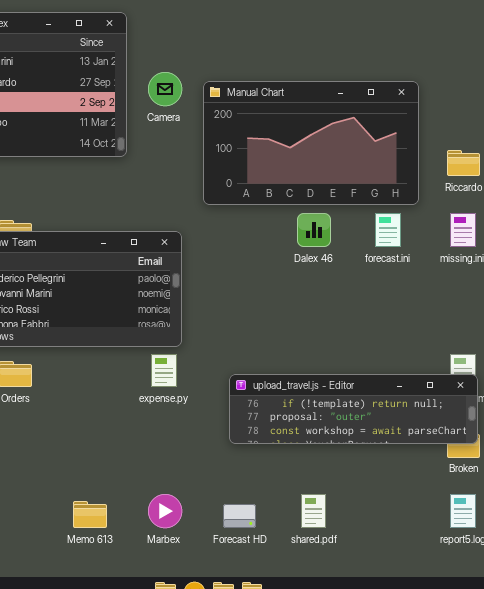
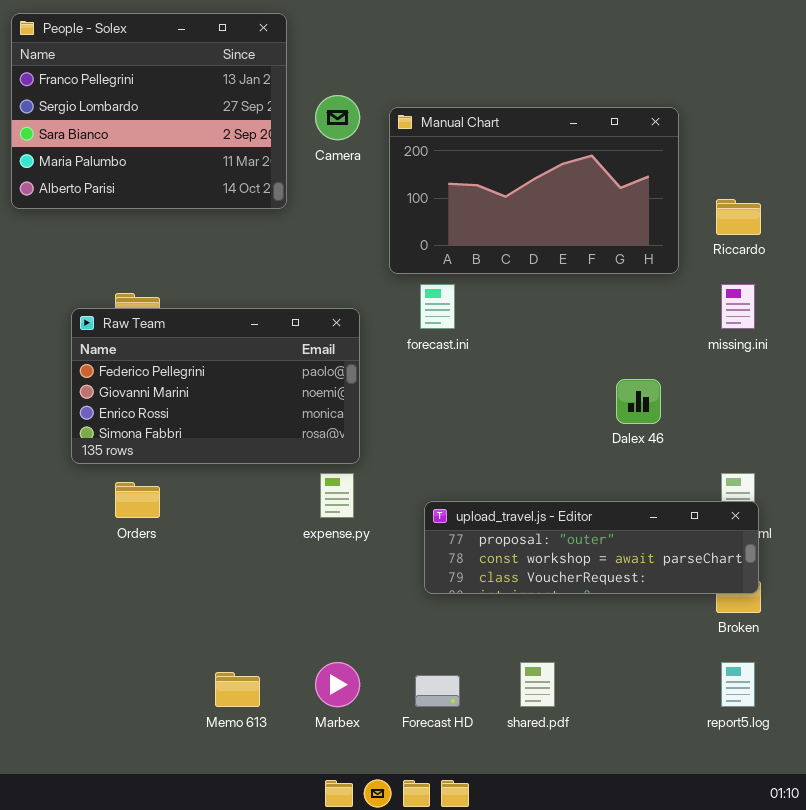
Dalex 46: [297,213,331,247] -> [616,379,661,424], moved
forecast.ini: [375,213,401,247] -> [420,284,455,329], moved
upload_travel.js - Editor: [229,374,478,444] -> [424,501,759,594], scrolled down 1 row

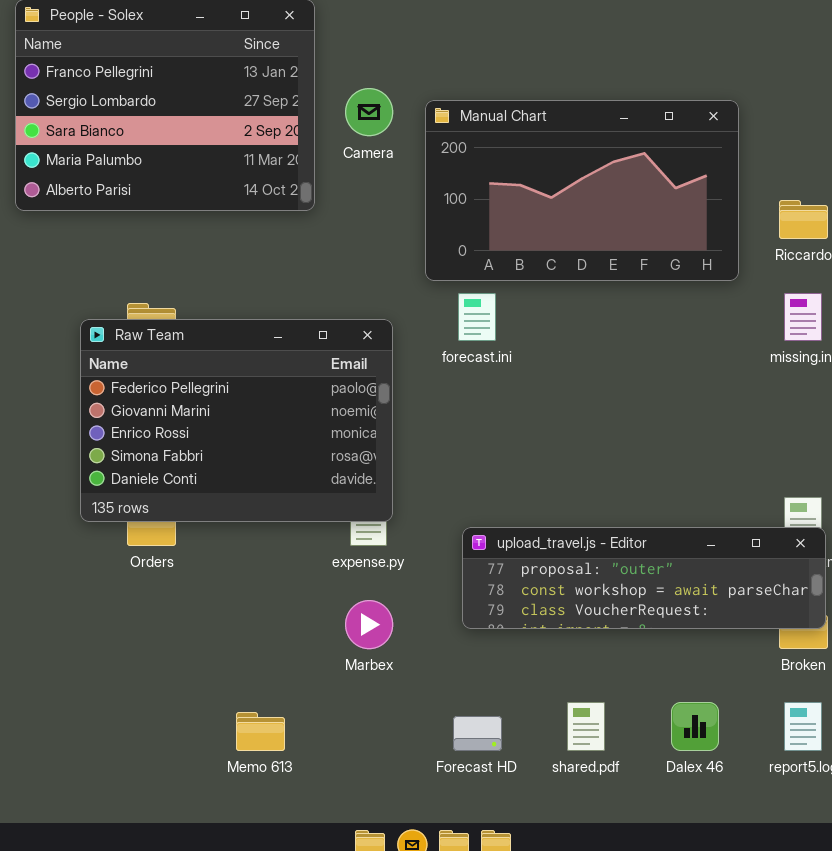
Raw Team: [71,308,360,464] -> [80,319,393,522], resized
Dalex 46: [616,379,661,424] -> [671,702,719,751], moved
Marbex: [315,662,360,707] -> [345,600,393,649], moved

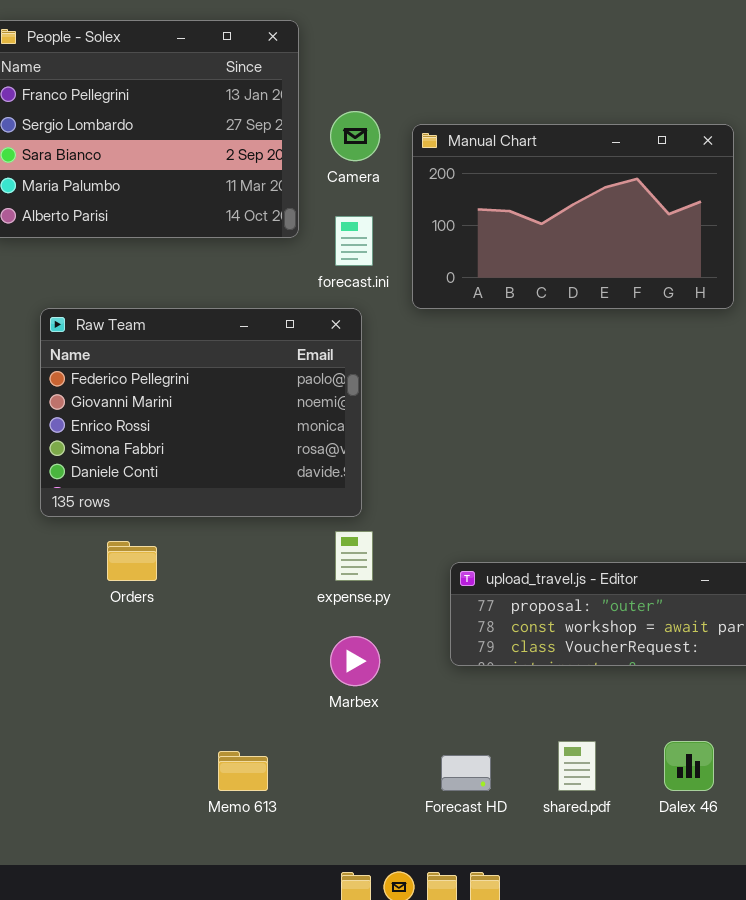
forecast.ini: [458,293,496,341] -> [335,216,373,266], moved
Raw Team: [80,319,393,522] -> [40,308,362,517], moved

